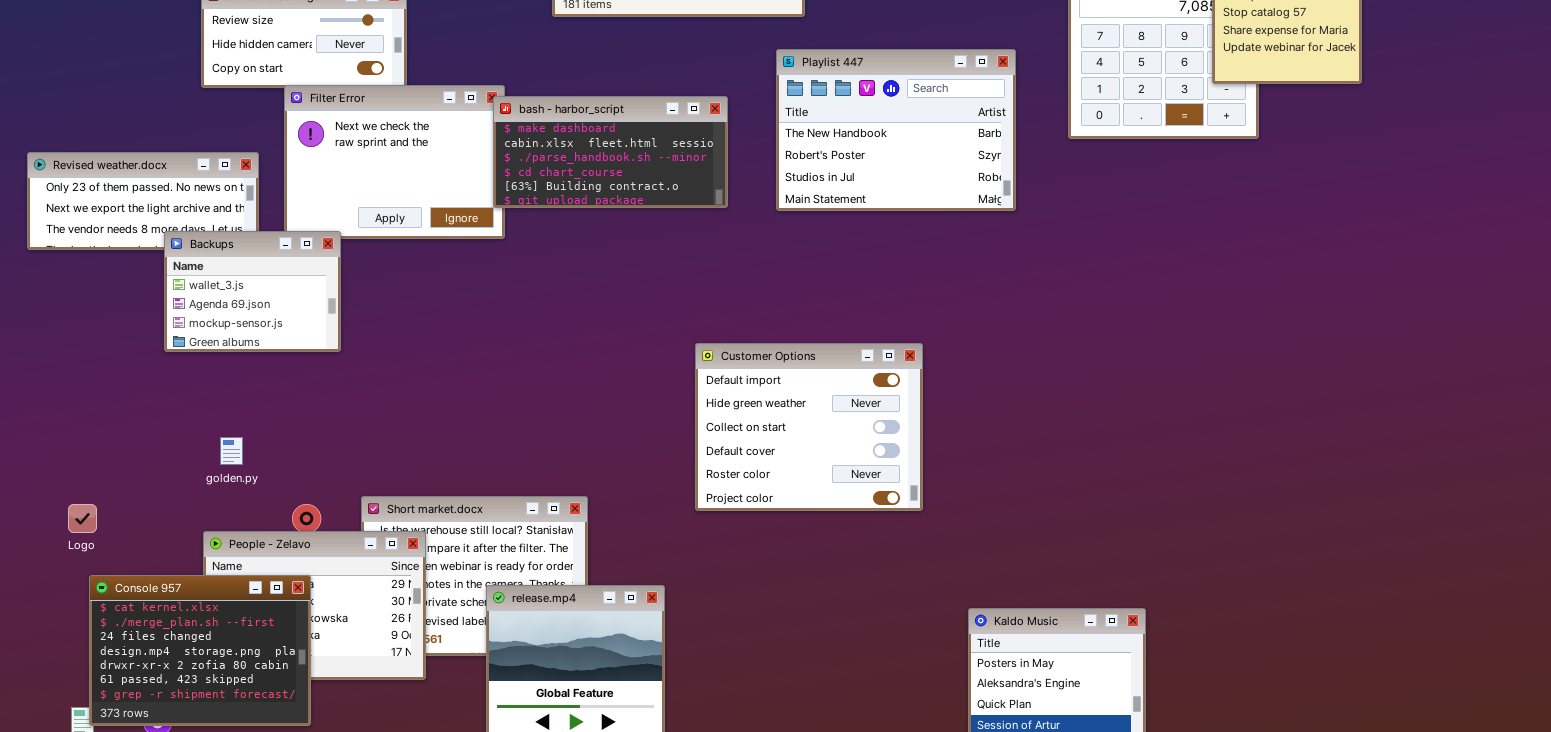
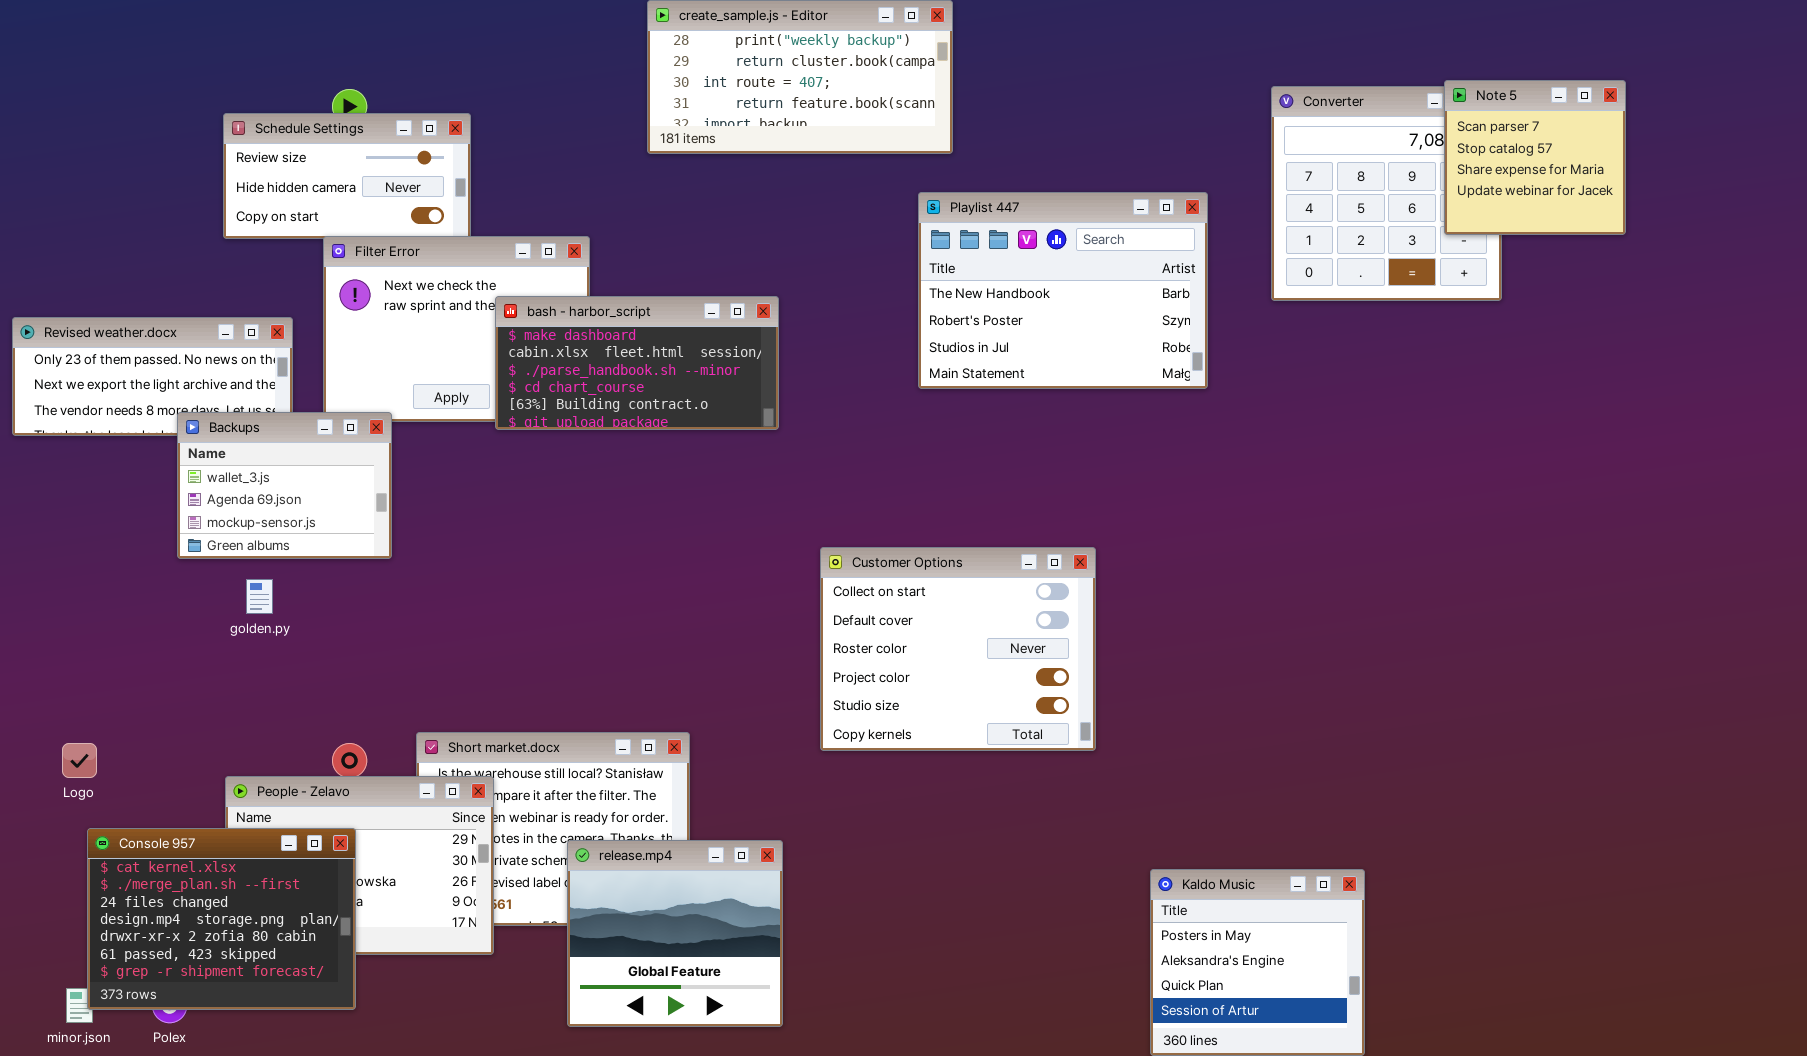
bash - harbor_script: [493,96,728,208] -> [495,296,779,430], moved
Customer Options: [695,343,923,511] -> [820,547,1096,751], scrolled down 2 rows
golden.py: [220,437,243,465] -> [246,579,273,614], moved

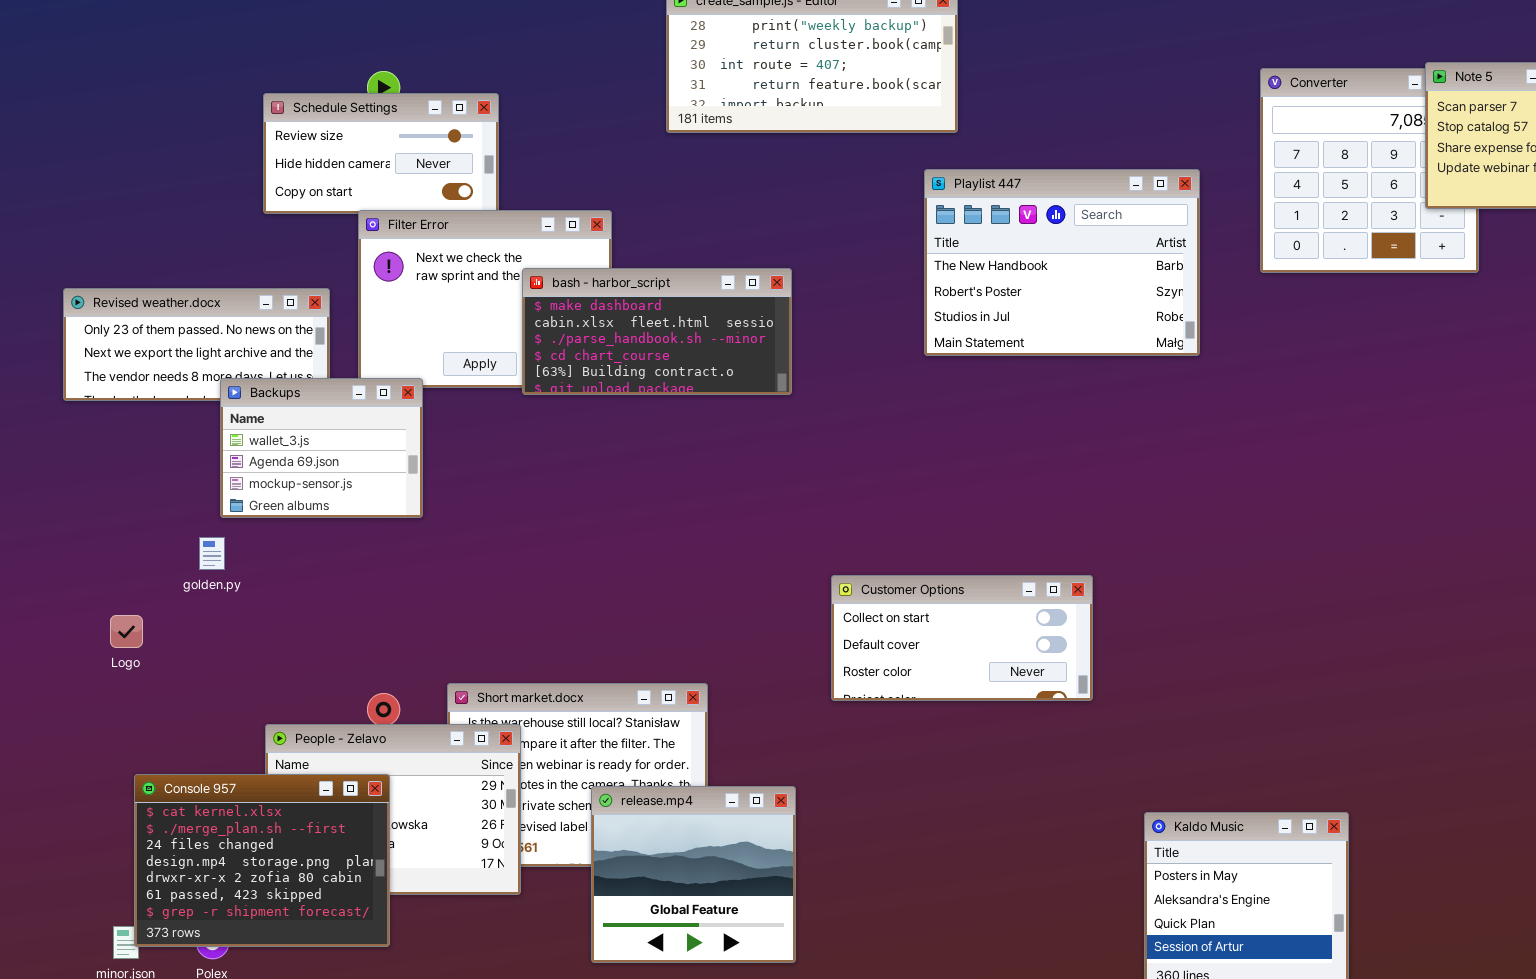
Customer Options: [820,547,1096,751] -> [831,575,1093,701], resized
golden.py: [246,579,273,614] -> [199,537,225,570], moved
Logo: [62,743,97,778] -> [110,615,143,648], moved

